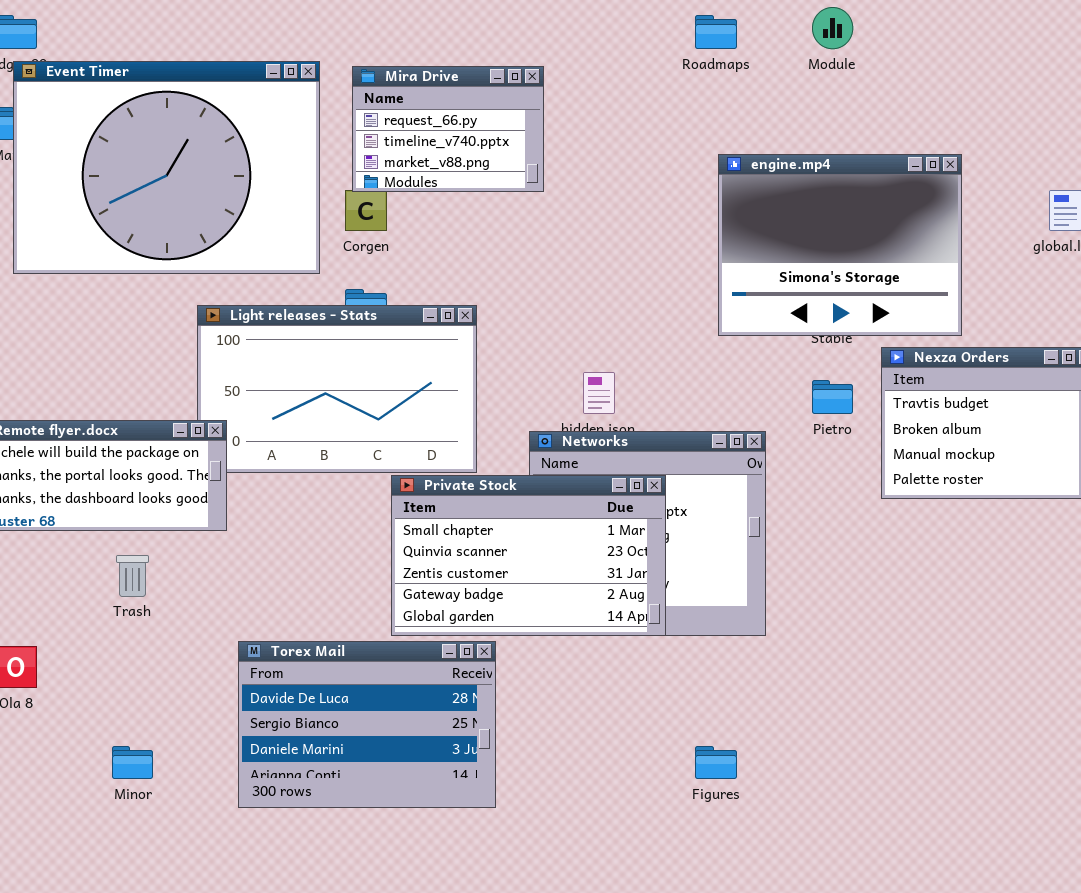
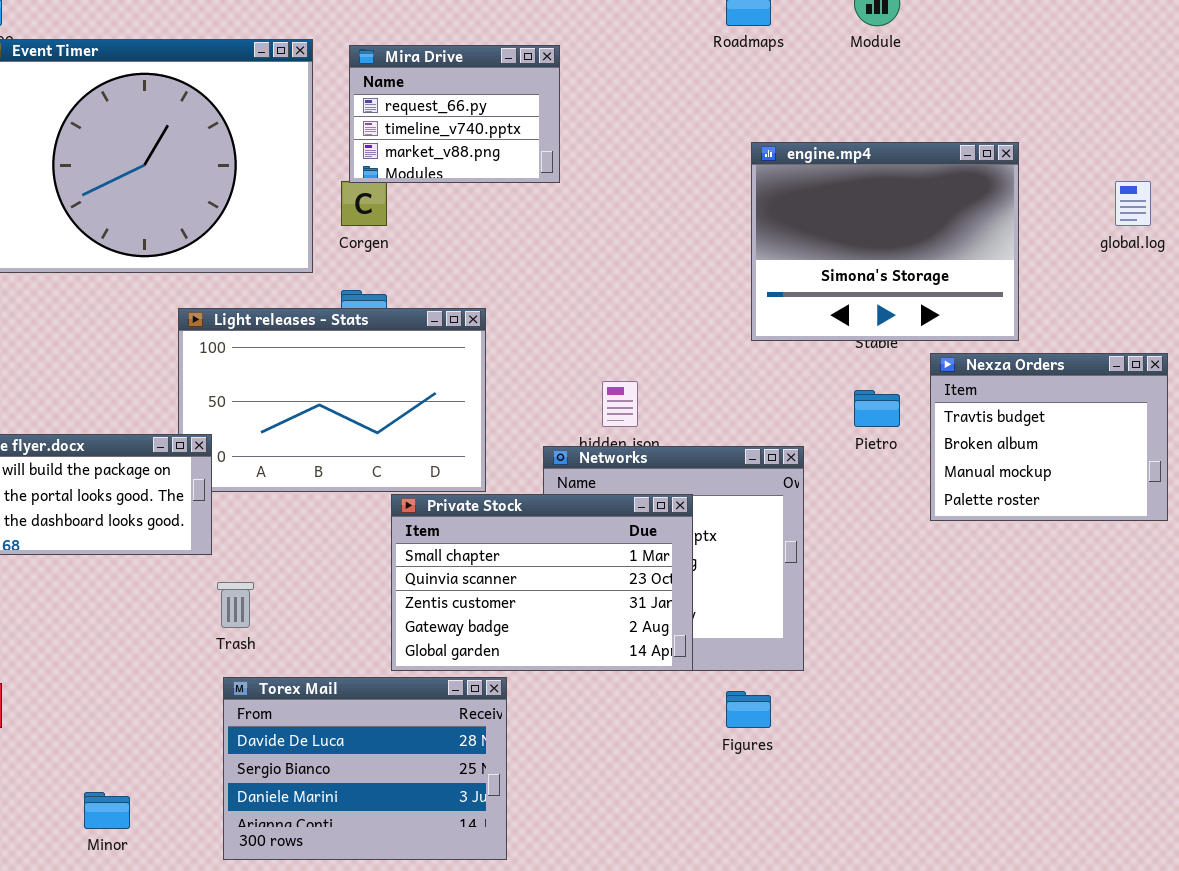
Trash: [116,555,149,597] -> [217,582,254,628], moved
Figures: [695,746,737,779] -> [726,691,771,728], moved

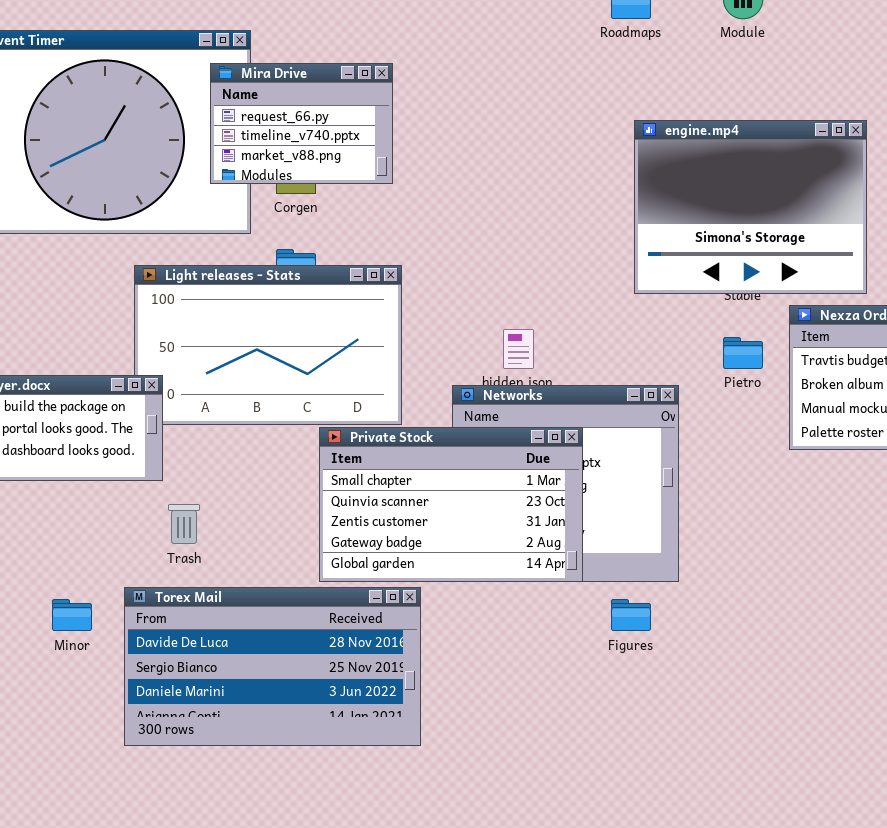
Mira Drive: [349,45,560,183] -> [210,63,393,184], moved
Torex Mail: [223,677,507,860] -> [124,587,421,746], resized
Minor: [84,792,130,829] -> [52,599,92,631], moved

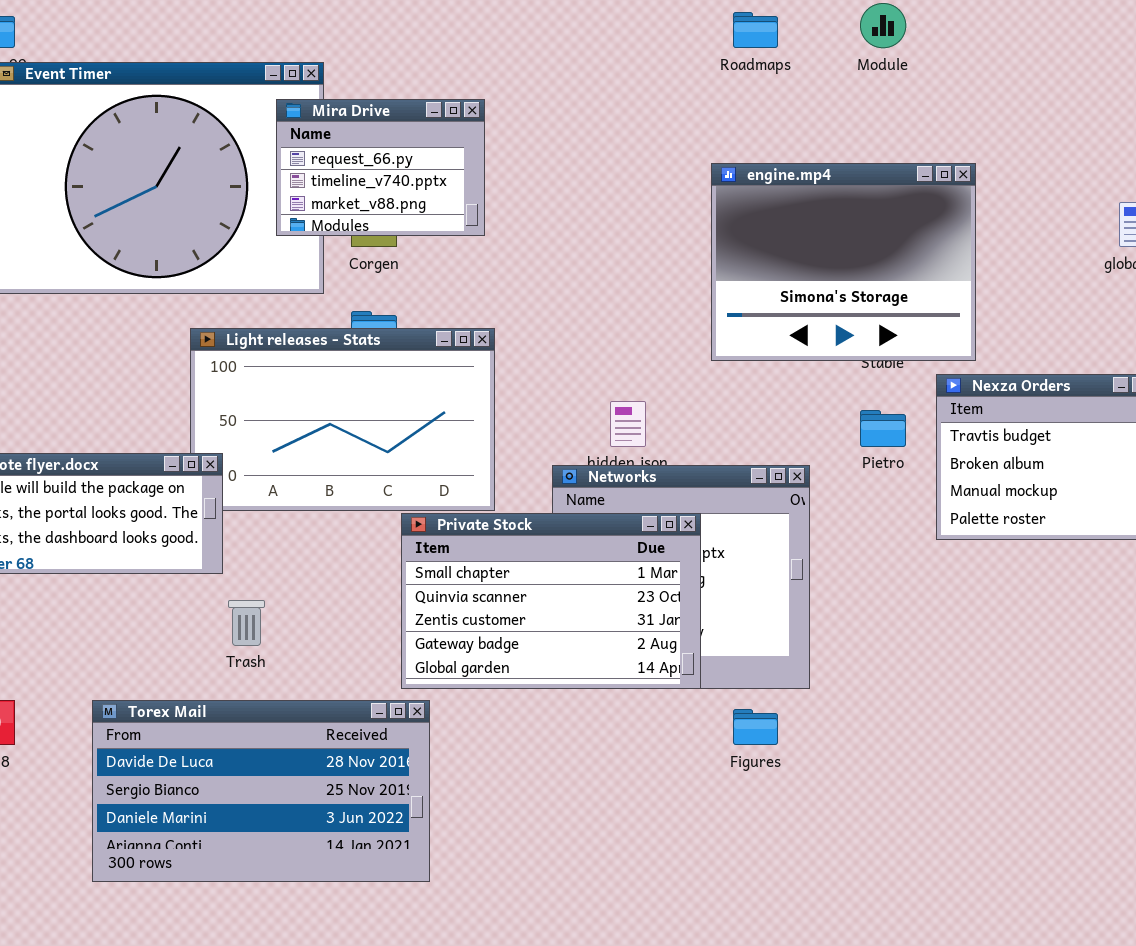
engine.mp4: [634,120,867,294] -> [711,163,976,361], moved
Torex Mail: [124,587,421,746] -> [92,700,430,882], moved

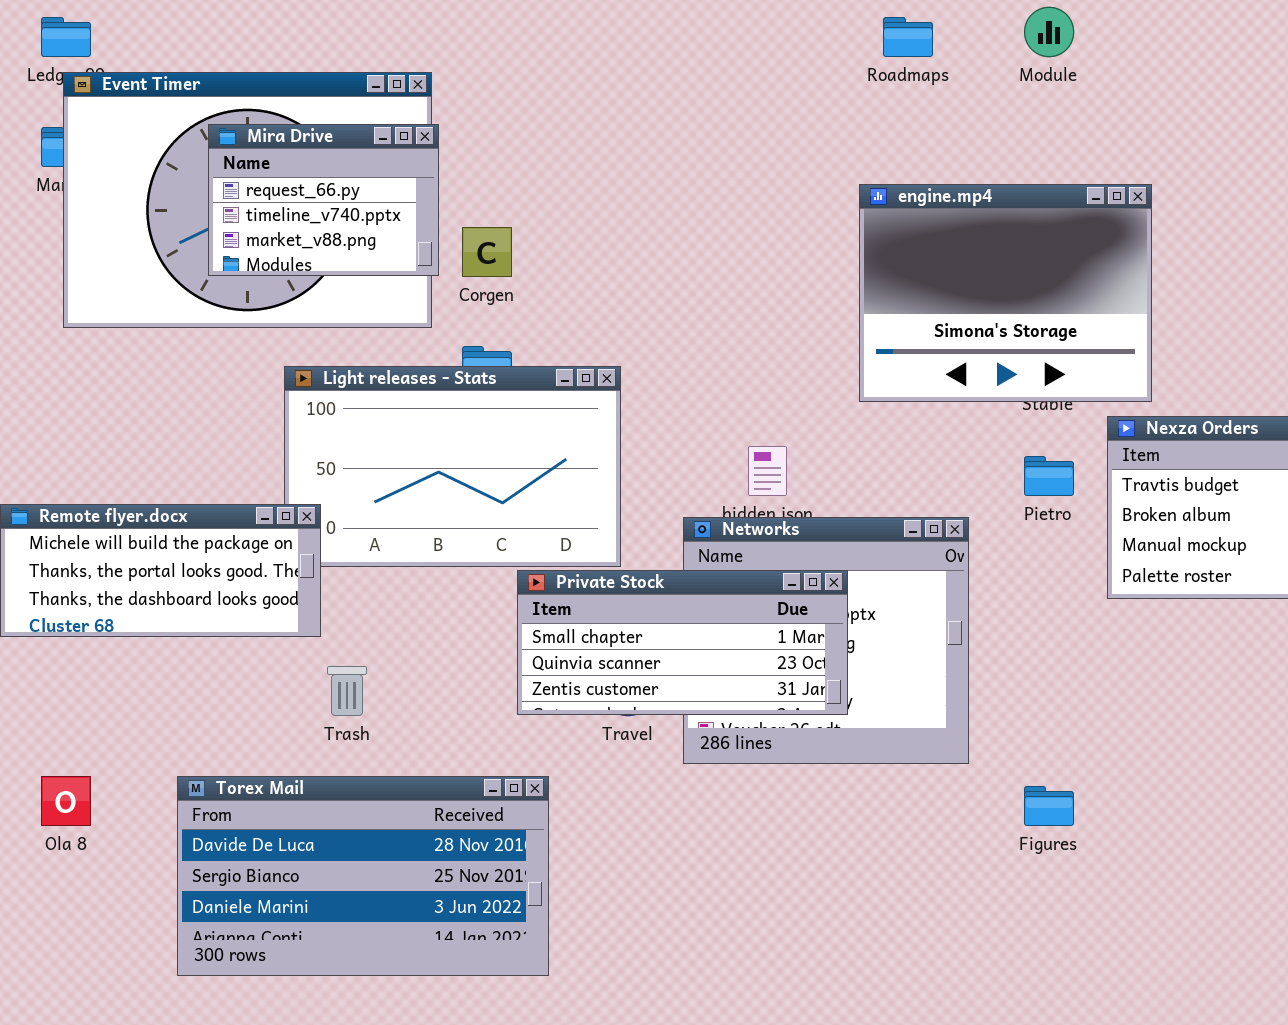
Mira Drive: [276,99,485,236] -> [208,124,439,276], moved
Private Stock: [401,513,701,689] -> [517,570,848,715], resized
Figures: [733,709,778,745] -> [1024,786,1074,826], moved

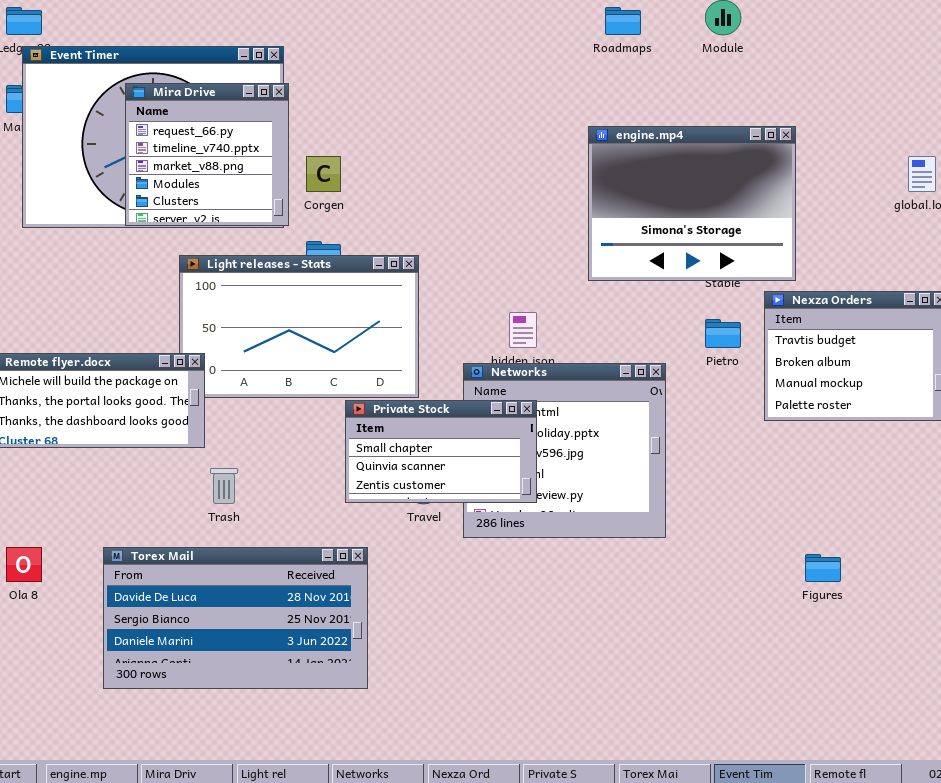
Mira Drive: [208,124,439,276] -> [125,83,289,226], resized
Private Stock: [517,570,848,715] -> [345,400,537,503], resized
Figures: [1024,786,1074,826] -> [805,554,841,582], moved

